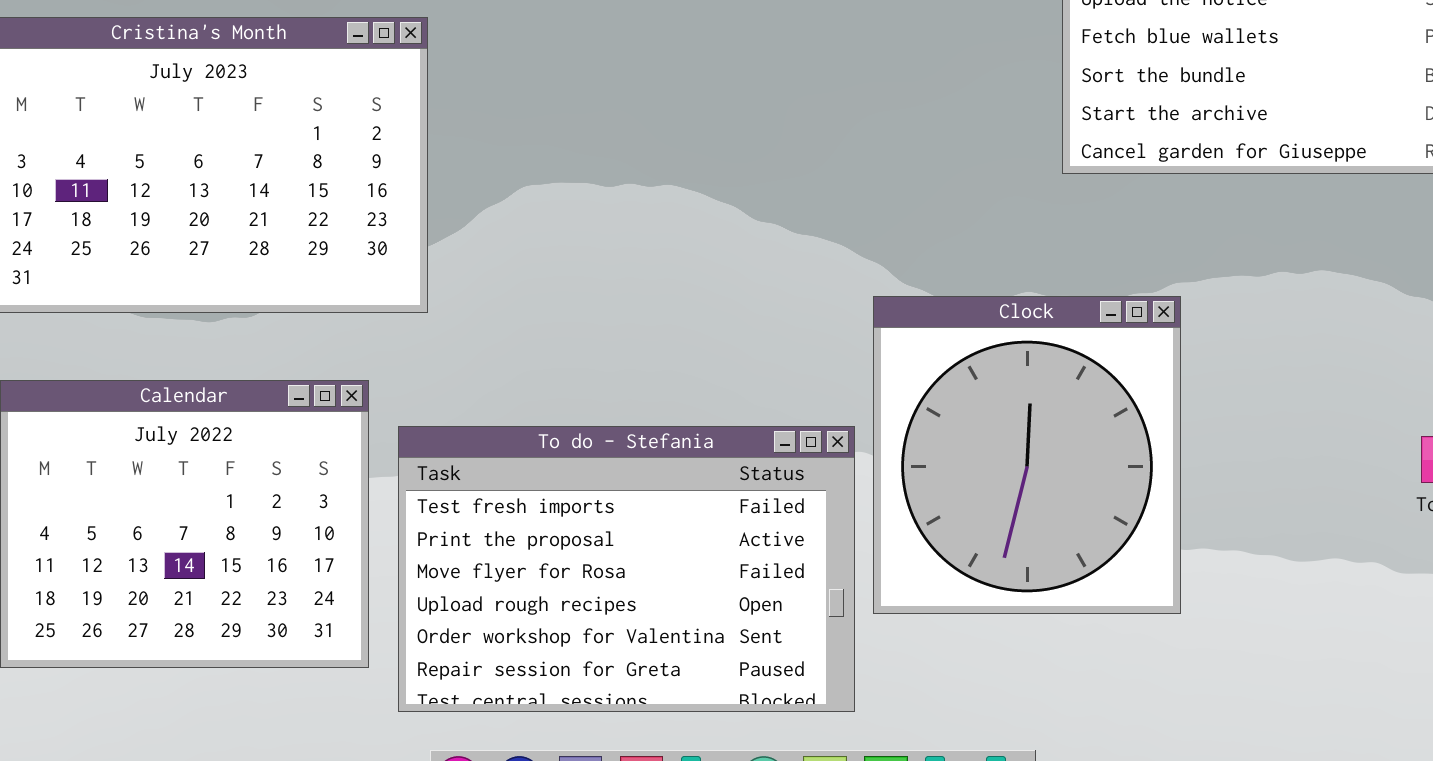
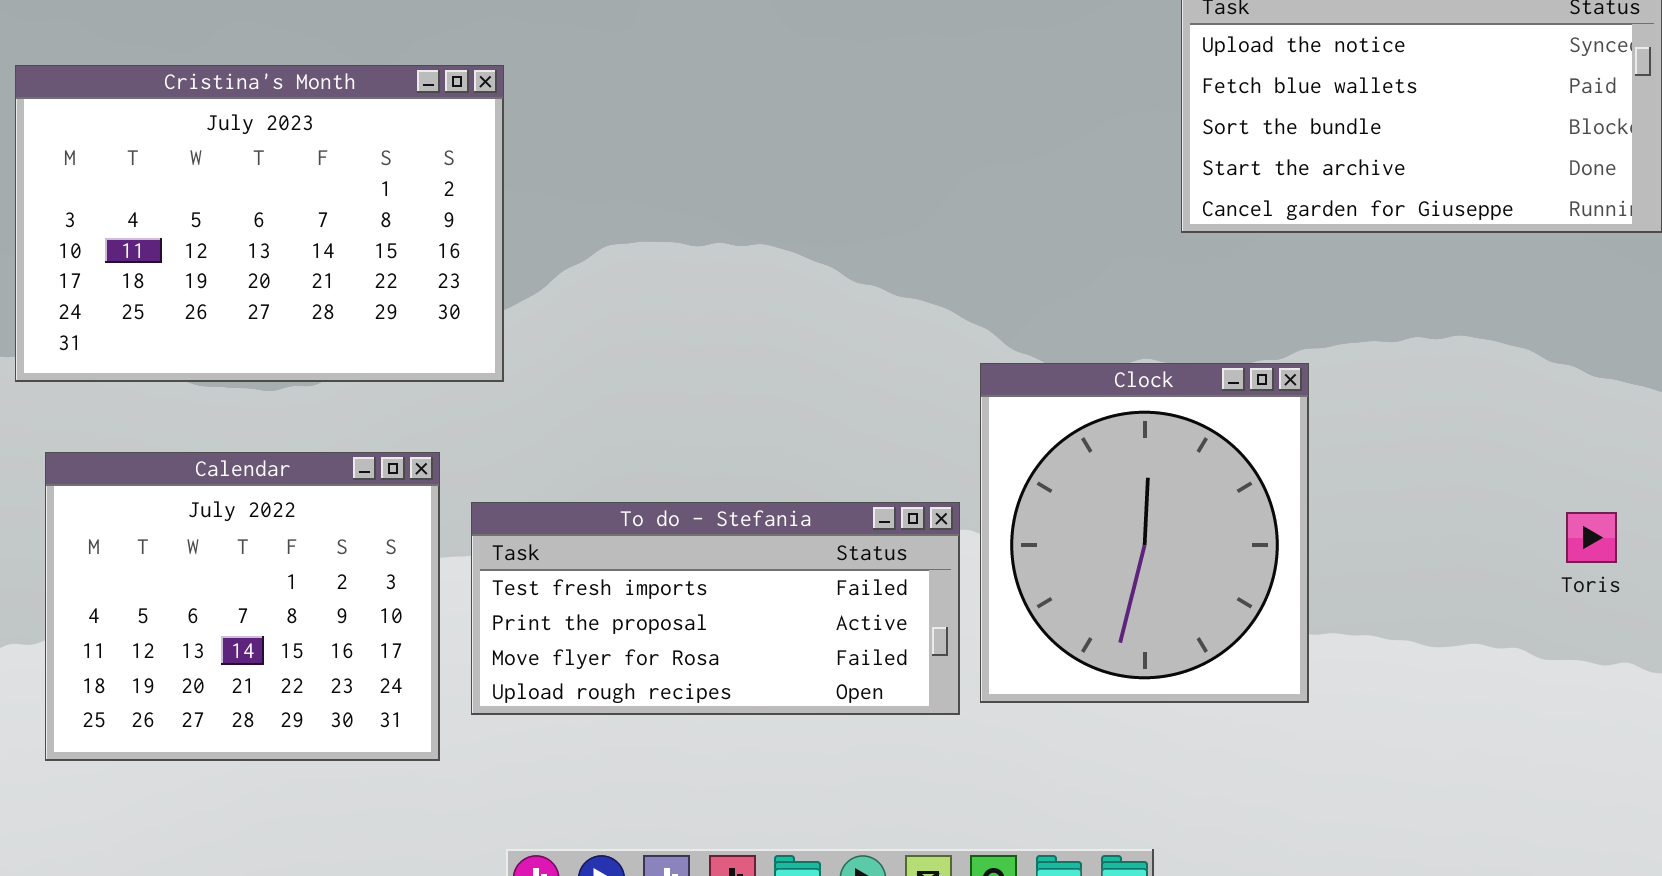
To do - Stefania: [398,426,855,712] -> [471,502,960,715], resized

